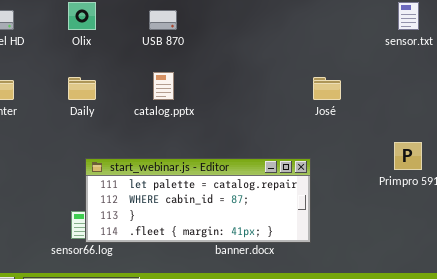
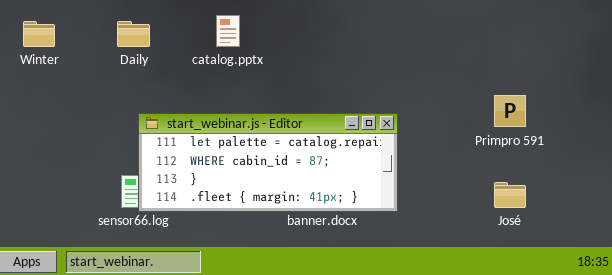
José: [313,77,341,100] -> [494,182,526,208], moved

